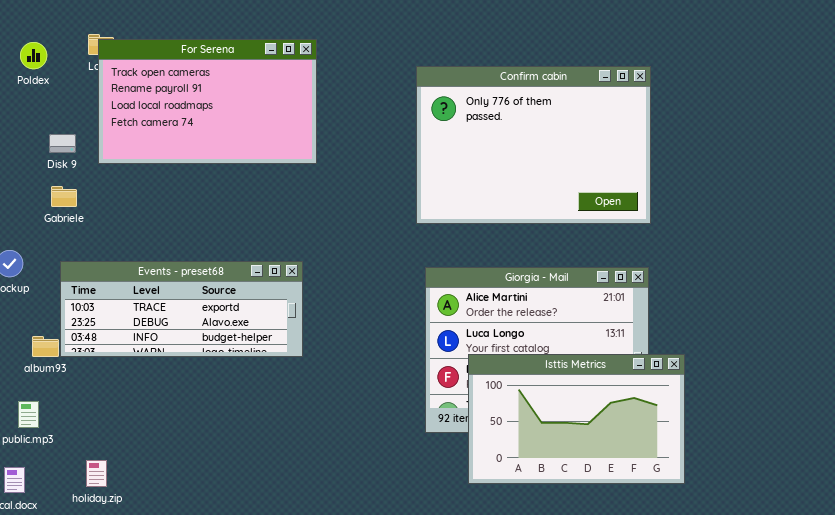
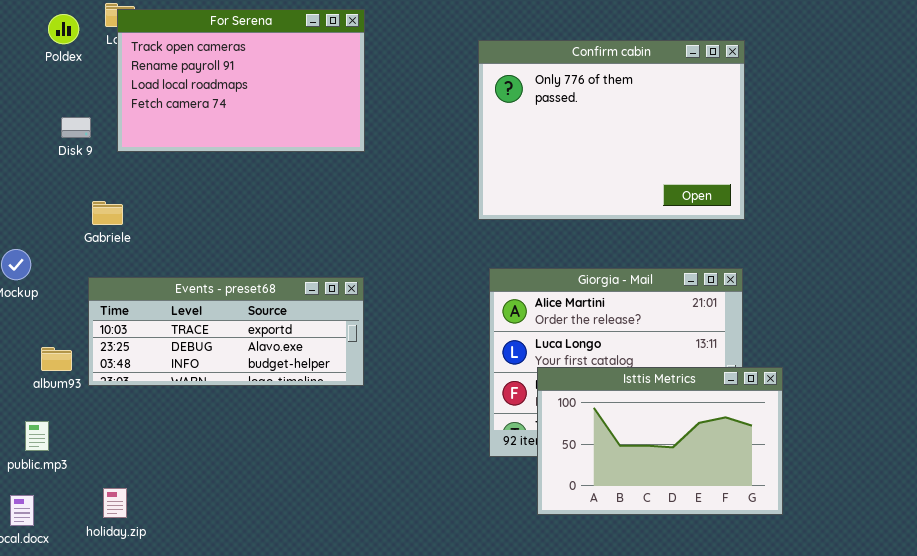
Poldex: [20,42,47,69] -> [48,14,79,44], moved
Gabriele: [51,186,77,207] -> [92,201,123,225], moved
Events - preset68: [60,261,303,357] -> [88,277,364,386], moved

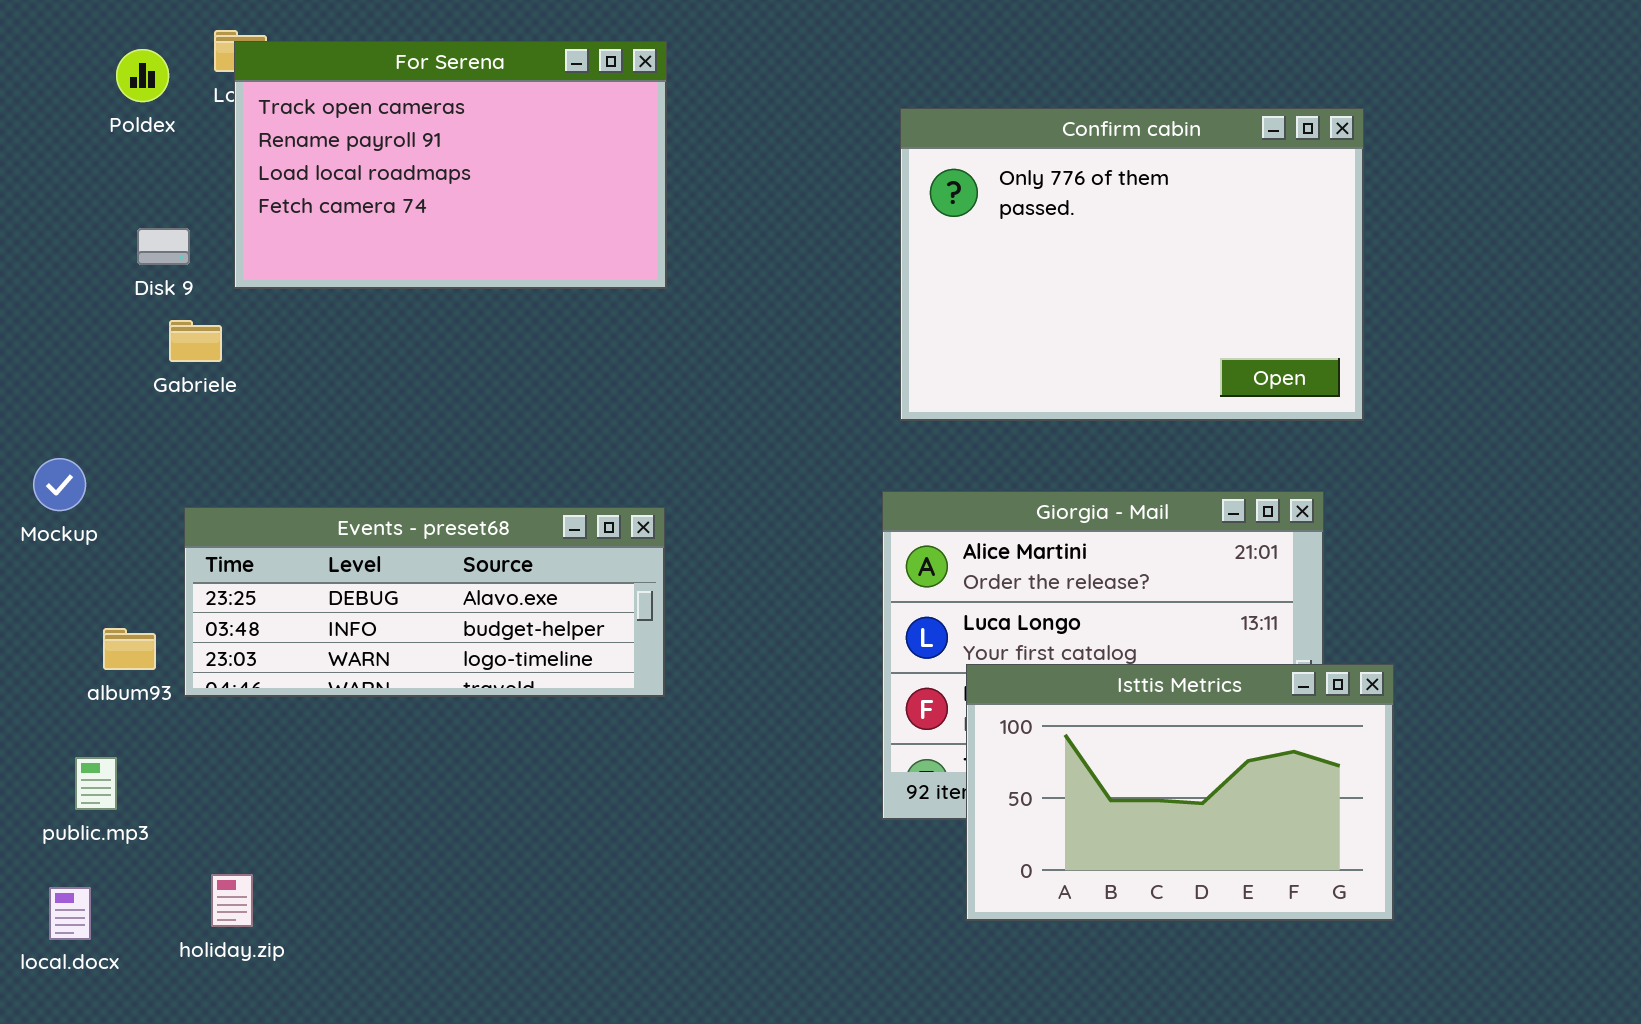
Confirm cabin: [478,40,745,220] -> [900,108,1364,421], moved
Gabriele: [92,201,123,225] -> [169,320,222,362], moved
Events - preset68: [88,277,364,386] -> [184,507,665,697], scrolled down 1 row

